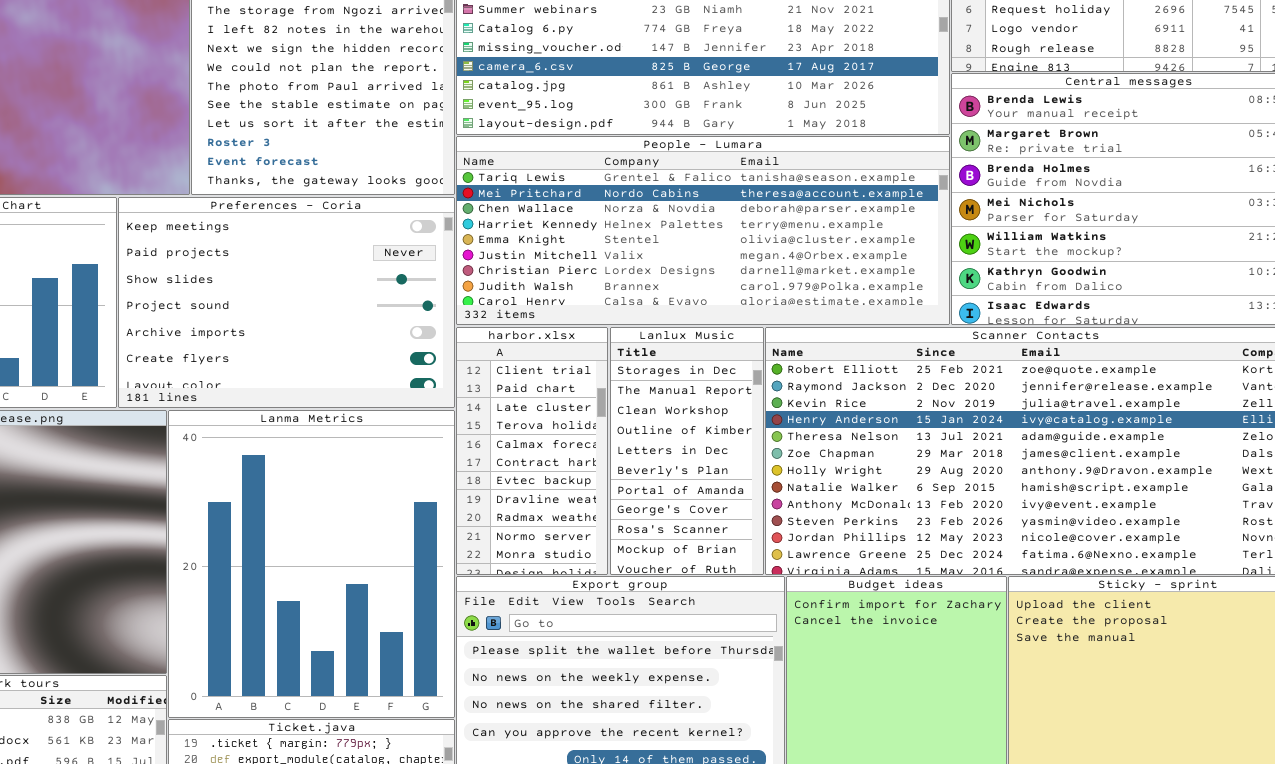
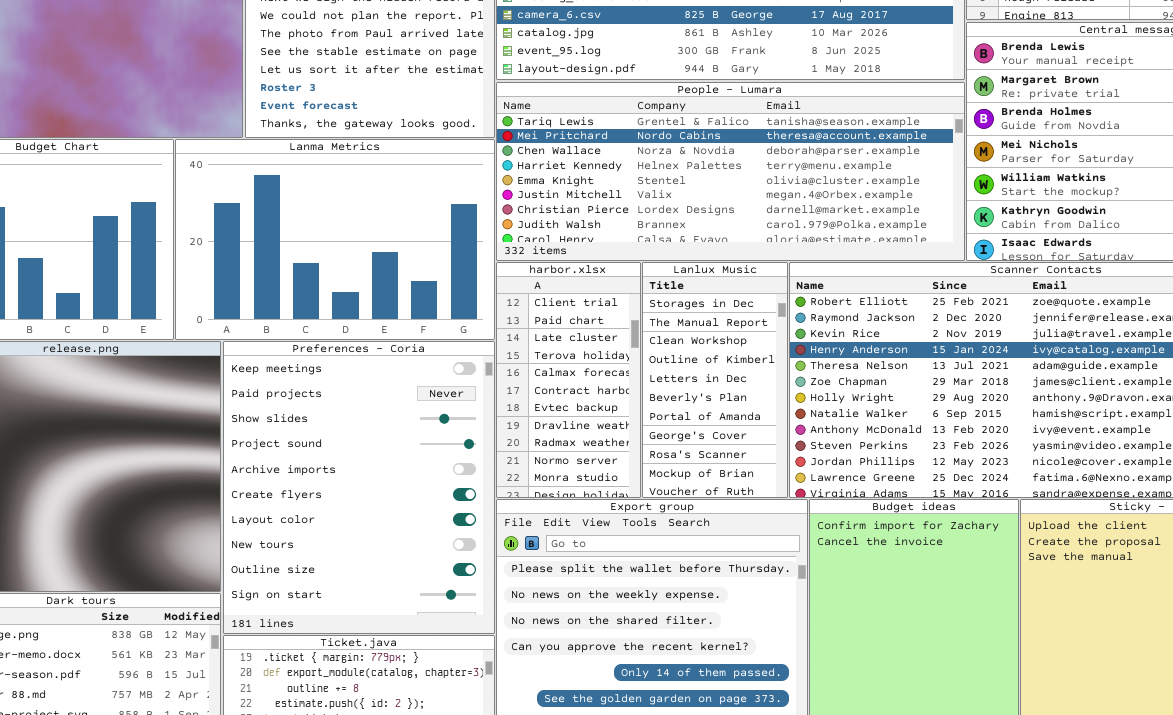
Preferences - Coria: [118,197,455,408] -> [223,341,495,634], moved, resized
Lanma Metrics: [168,410,455,718] -> [175,139,495,340], moved, resized

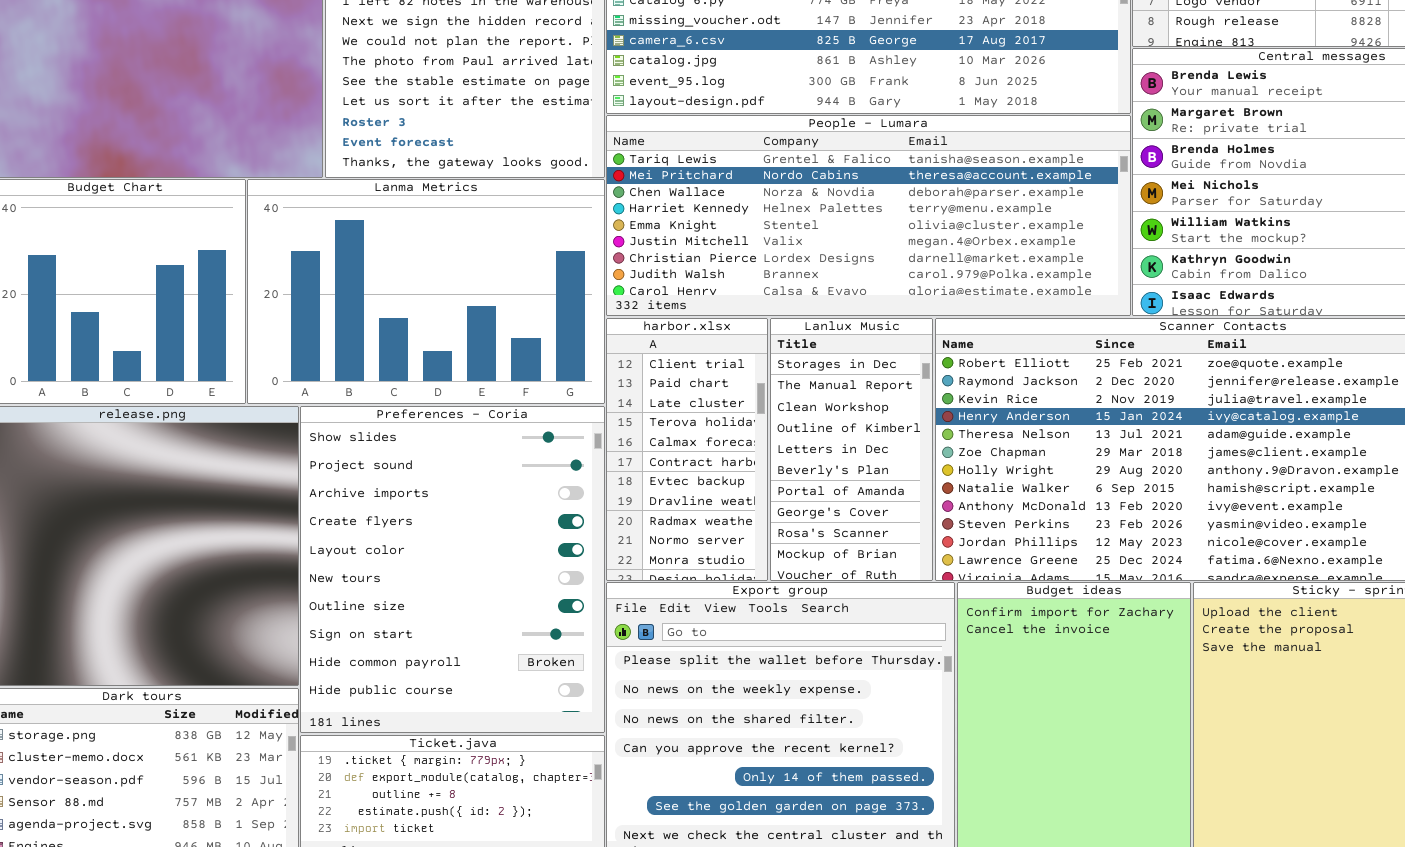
Preferences - Coria: [223,341,495,634] -> [300,406,605,733], scrolled down 2 rows

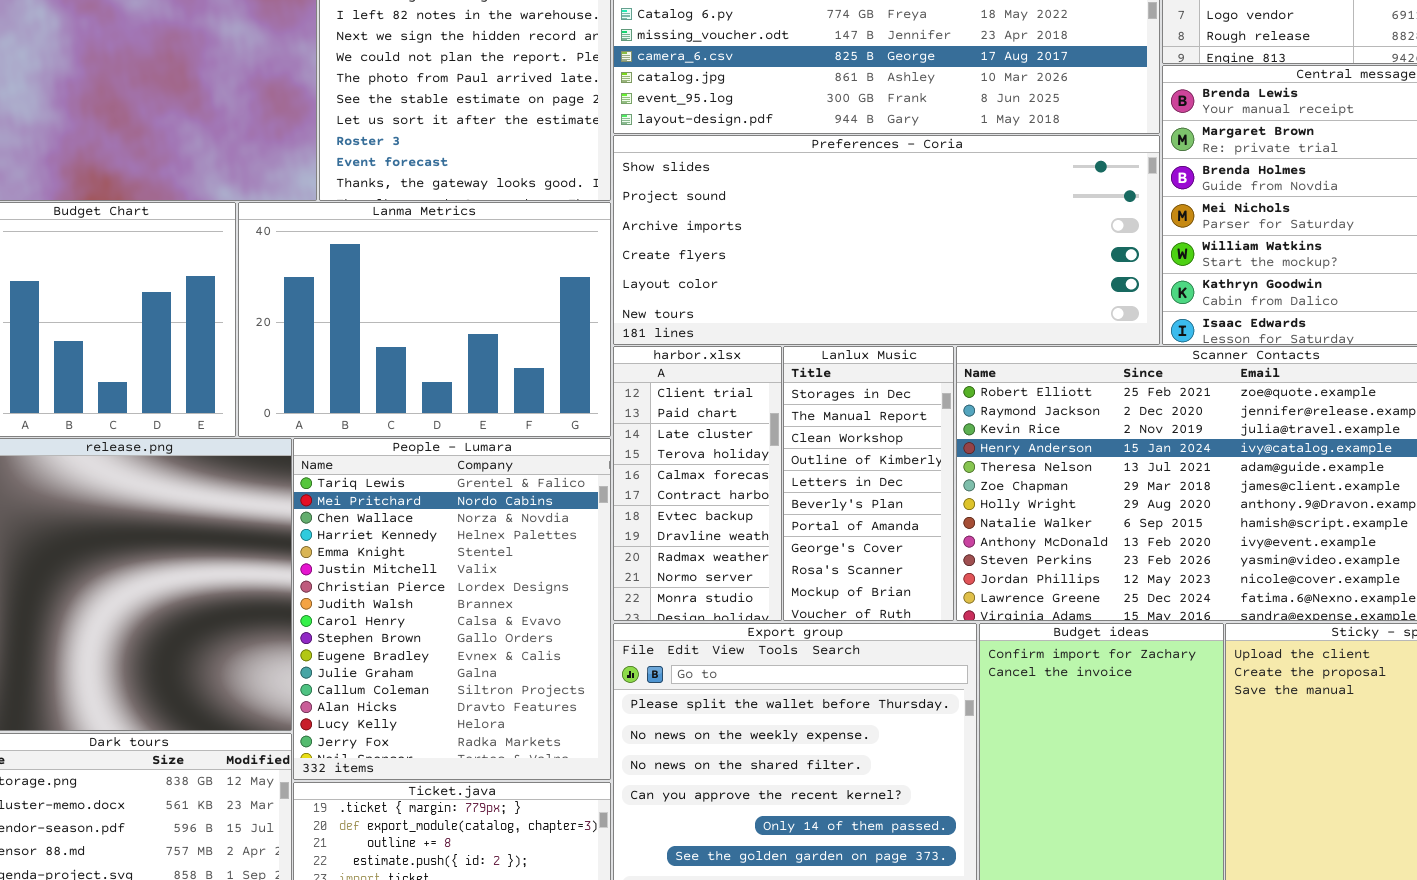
People - Lumara: [606,115,1131,316] -> [293,438,611,780], moved, resized
Preferences - Coria: [300,406,605,733] -> [613,135,1160,345], moved, resized

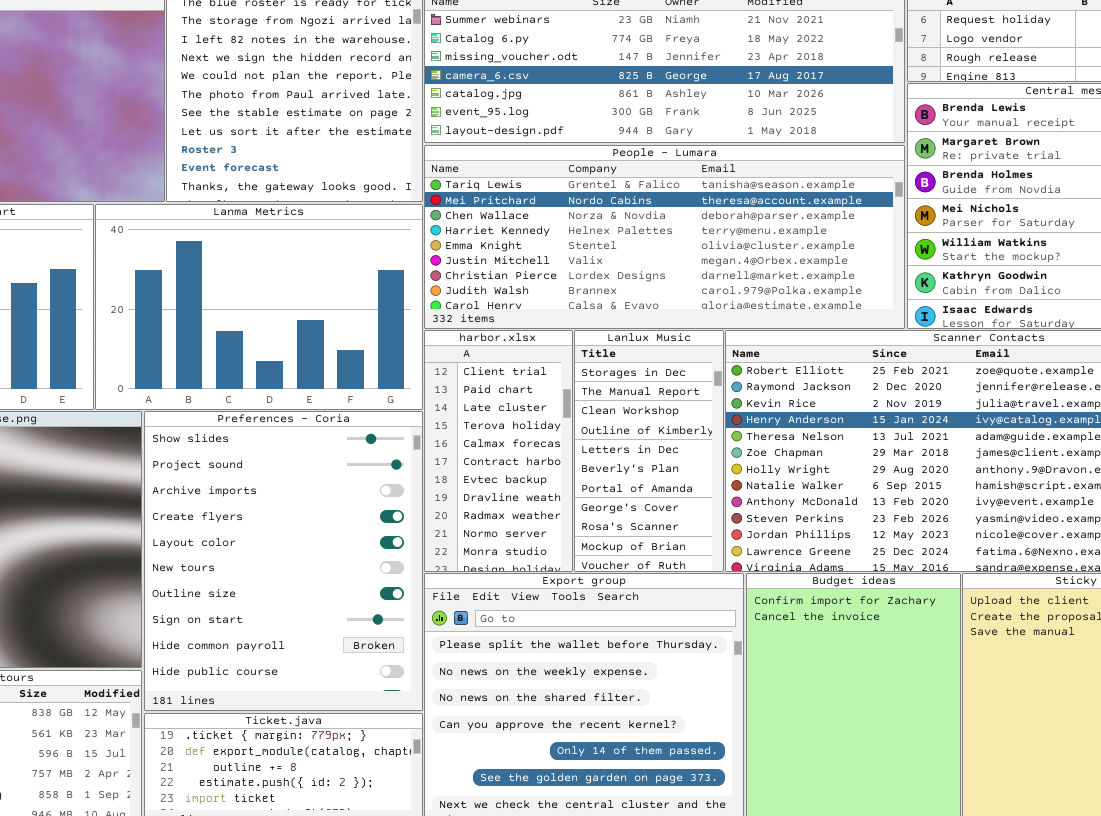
Preferences - Coria: [613,135,1160,345] -> [144,411,423,711], moved, resized
People - Lumara: [293,438,611,780] -> [424,145,905,329], moved, resized

